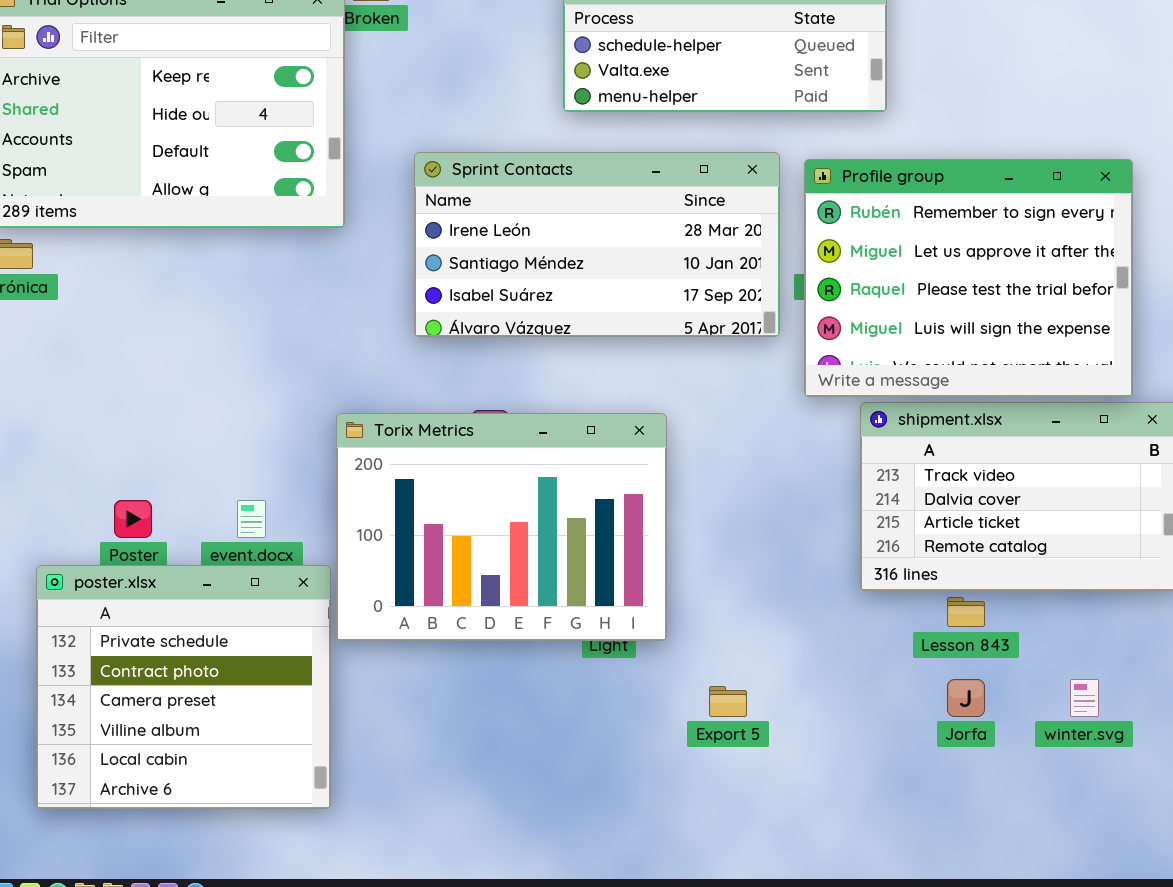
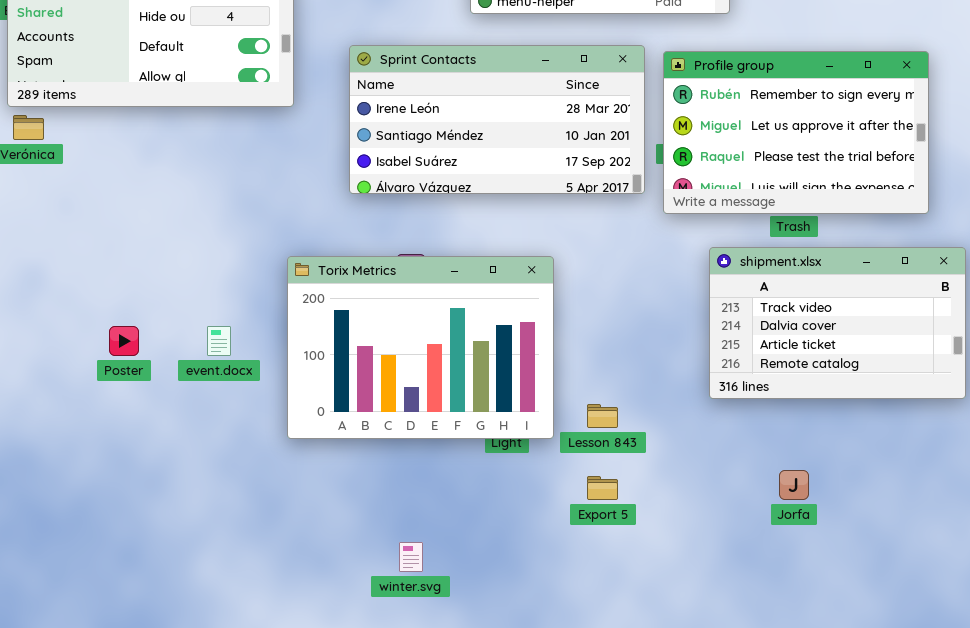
Profile group: [804,159,1133,397] -> [663,51,929,214], resized
poster.xlsx: [36,565,331,809] -> none, closed
Lesson 843: [947,597,985,627] -> [587,404,618,428], moved
winter.svg: [1070,679,1099,717] -> [399,542,423,572], moved

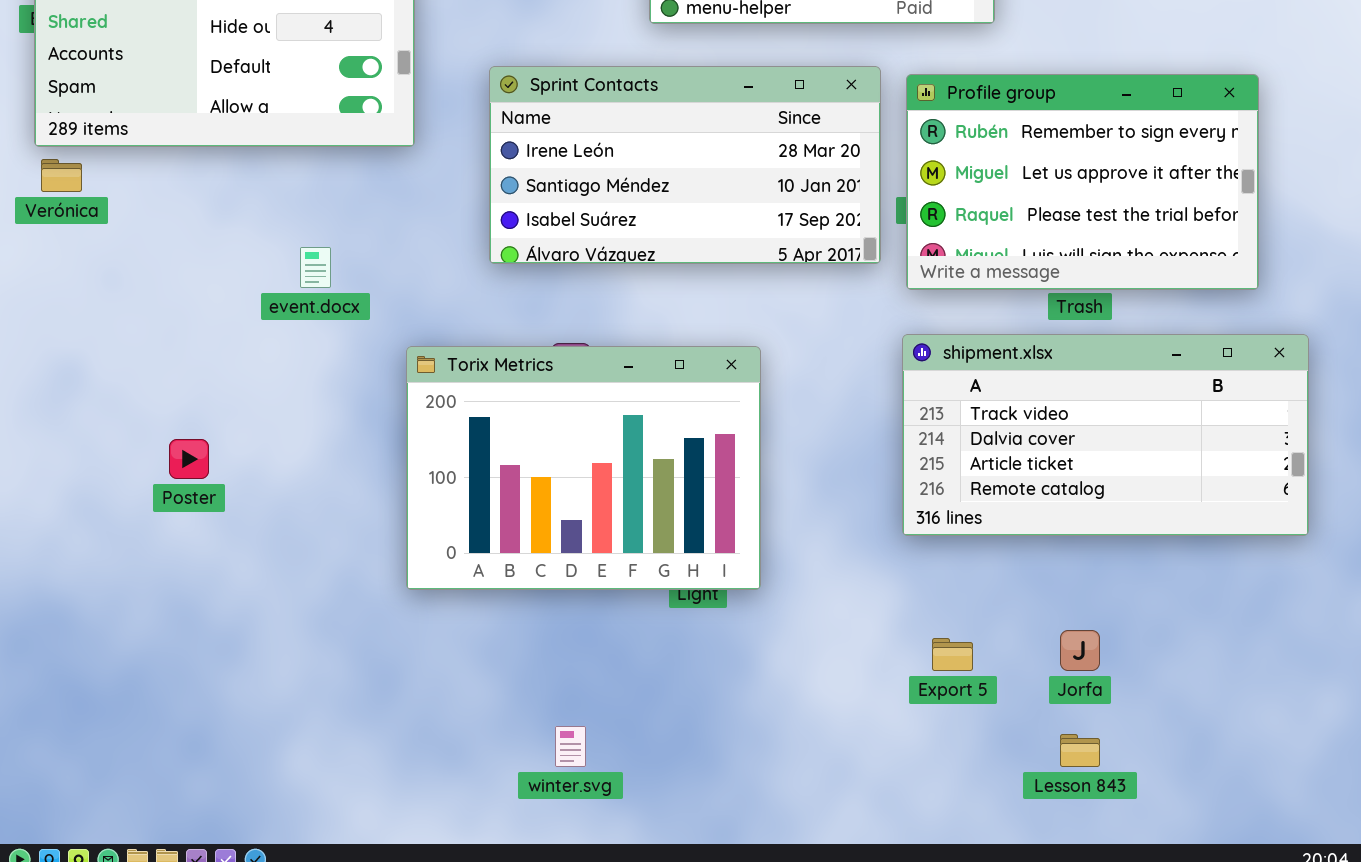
shipment.xlsx: [709,247,966,399] -> [902,334,1309,536], resized
event.docx: [207,326,231,356] -> [300,247,331,288], moved
Lesson 843: [587,404,618,428] -> [1060,734,1100,767], moved
Export 5: [587,476,618,500] -> [932,638,973,671], moved

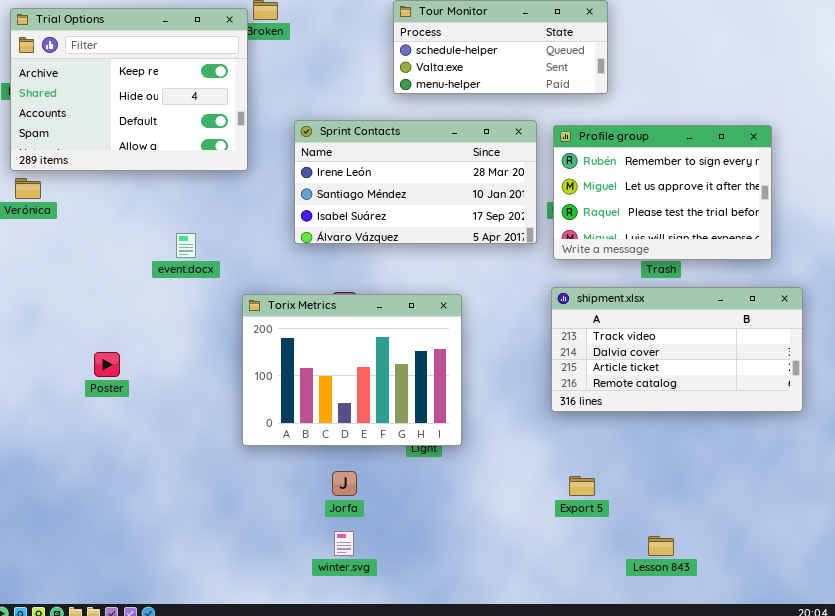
Jorfa: [1060,630,1100,671] -> [332,471,357,496], moved

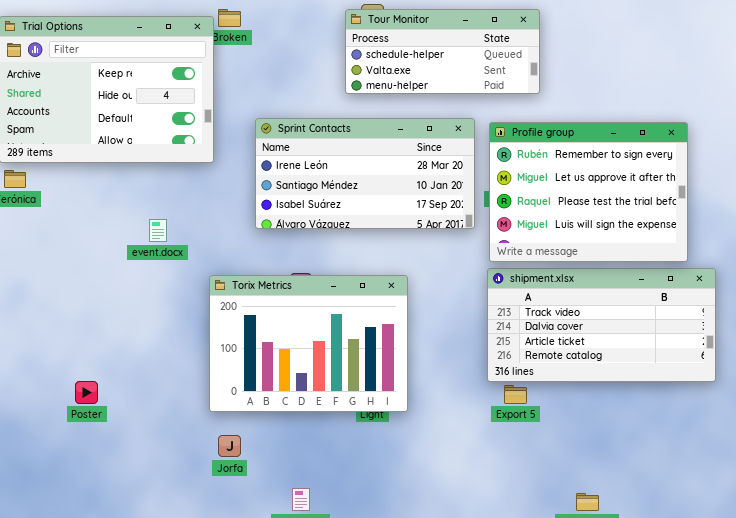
Profile group: [553,125,772,260] -> [489,122,688,262], resized
Poster: [94,352,120,377] -> [75,381,98,404], moved
Jorfa: [332,471,357,496] -> [218,435,241,457], moved
Export 5: [569,476,595,496] -> [504,385,527,404], moved

